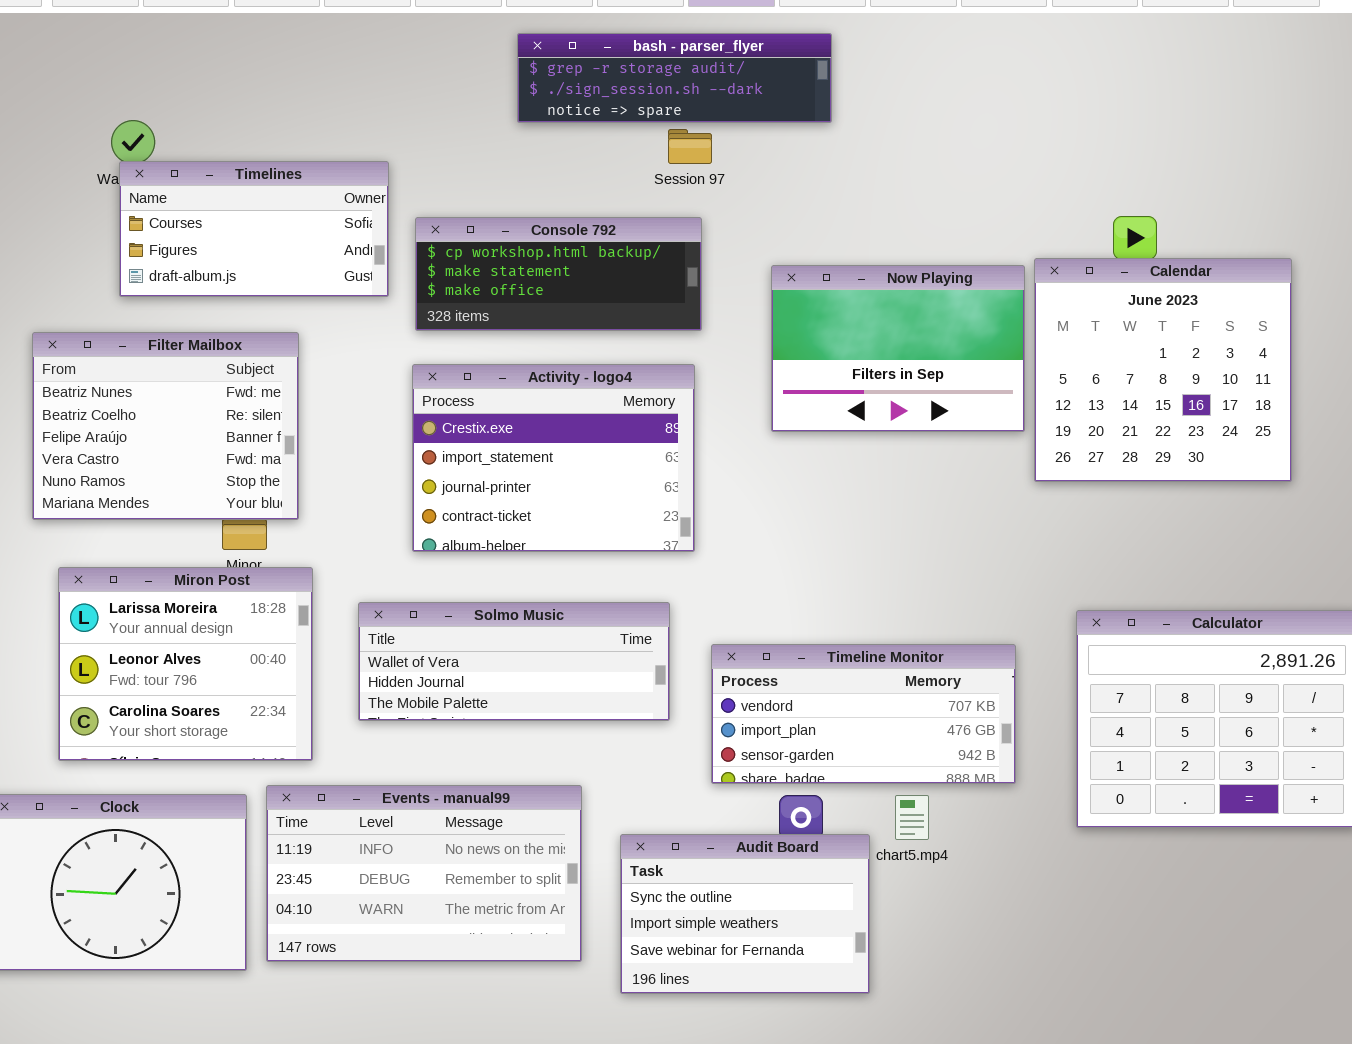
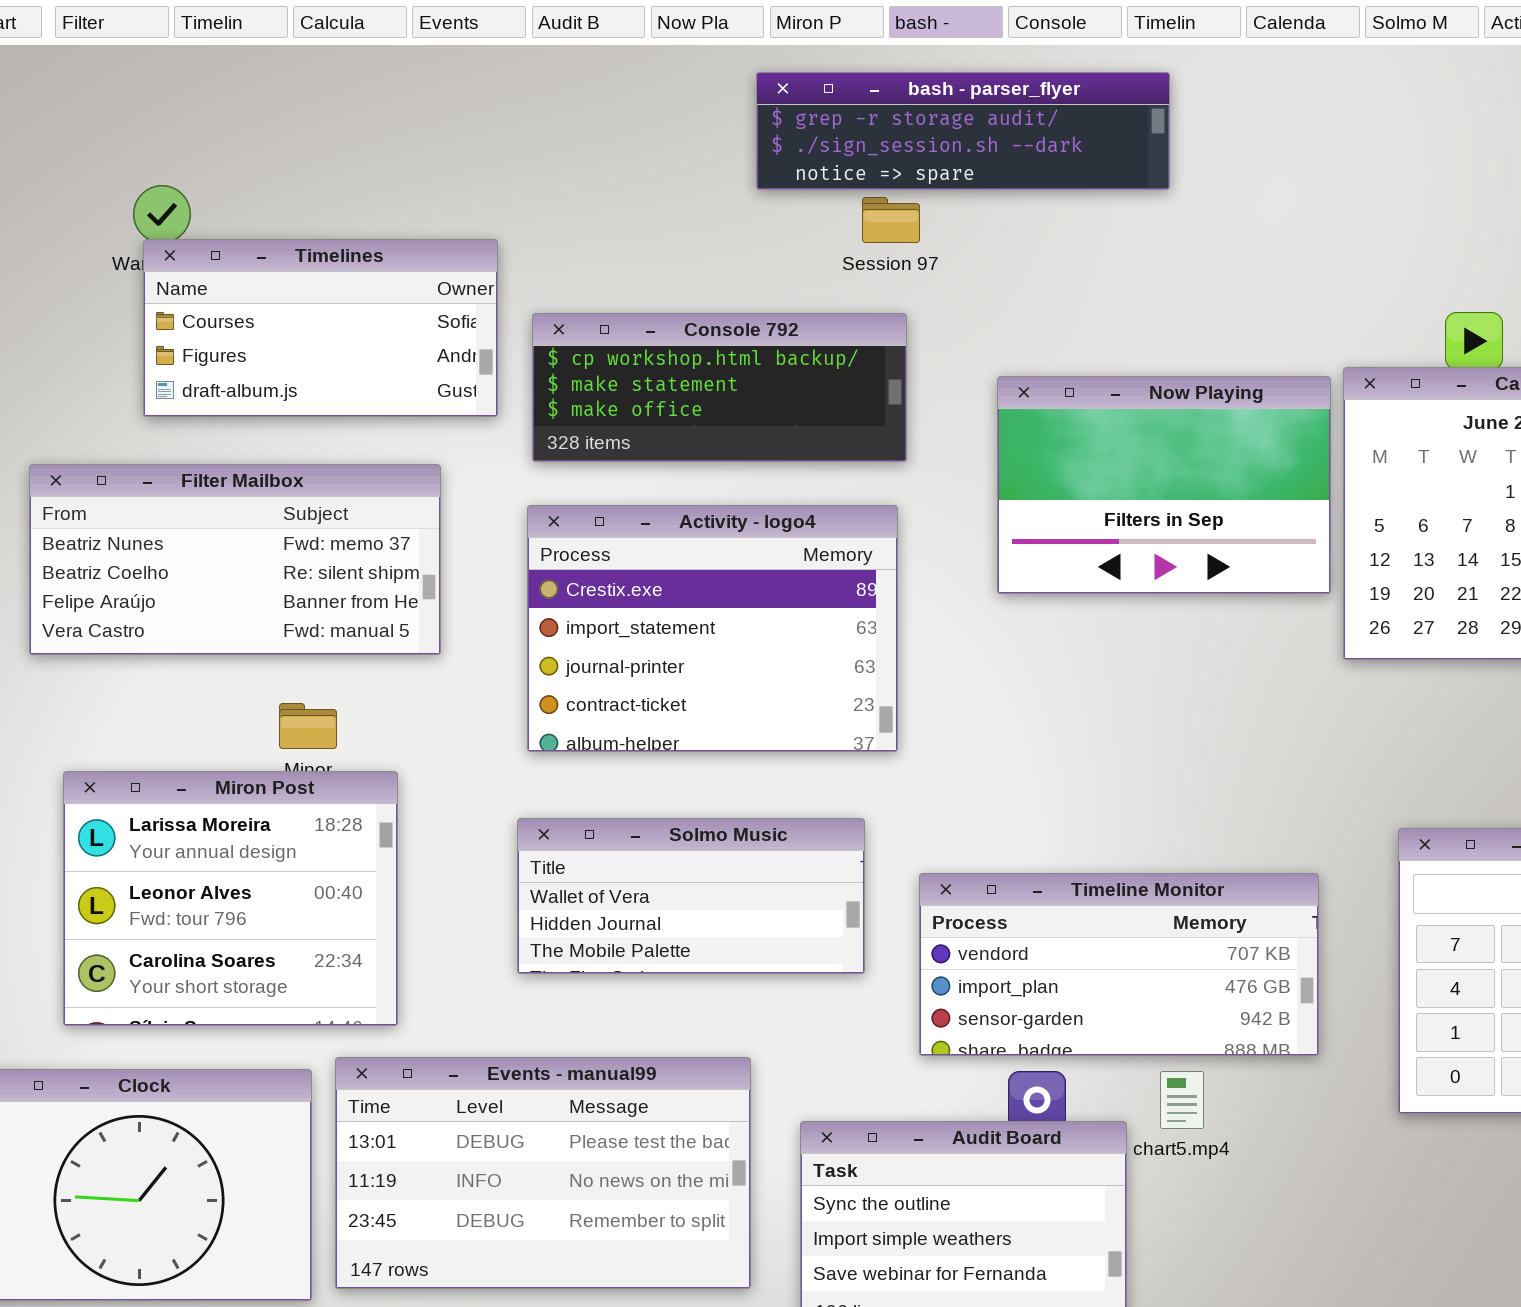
bash - parser_flyer: [517,33,832,123] -> [756,72,1170,190], moved
Filter Mailbox: [32,332,299,520] -> [29,464,441,655], resized
Solmo Music: [358,602,670,721] -> [517,818,865,974], resized
Events - manual99: [266,785,582,962] -> [335,1057,751,1289], scrolled up 1 row

